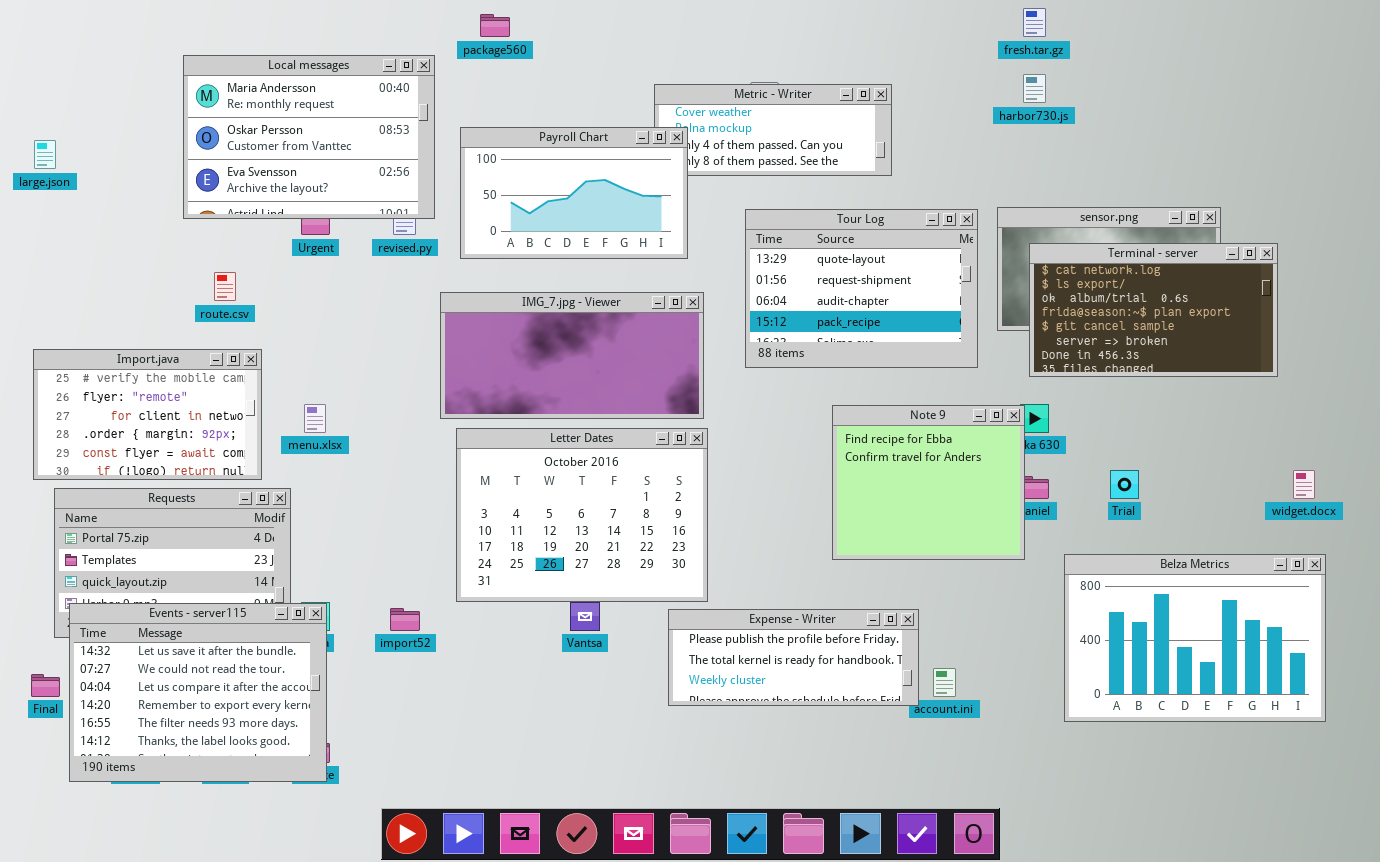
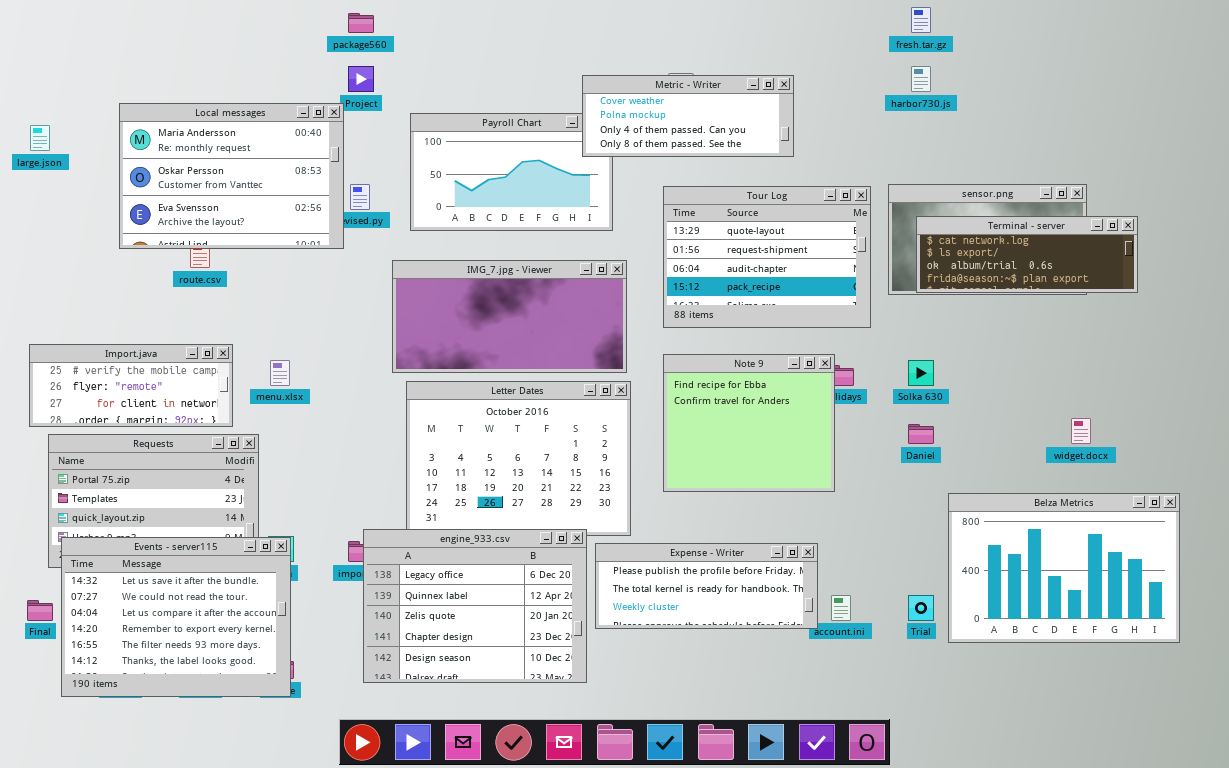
package560: [480,14,510,37] -> [348,13,374,33], moved
Local messages: [183,55,435,219] -> [119,103,344,249], moved
Metric - Writer: [654,84,892,176] -> [582,75,794,157], raised
Terminal - server: [1029,243,1278,377] -> [916,216,1138,293], resized
Import.java: [33,349,262,480] -> [29,344,233,427], resized
Note 9: [832,405,1025,560] -> [663,354,835,492], moved
Trial: [1110,470,1139,499] -> [908,595,934,621], moved
widget.docx: [1293,470,1315,499] -> [1071,418,1091,444], moved
engine_933.csv: none -> [363,529,587,683], opened

